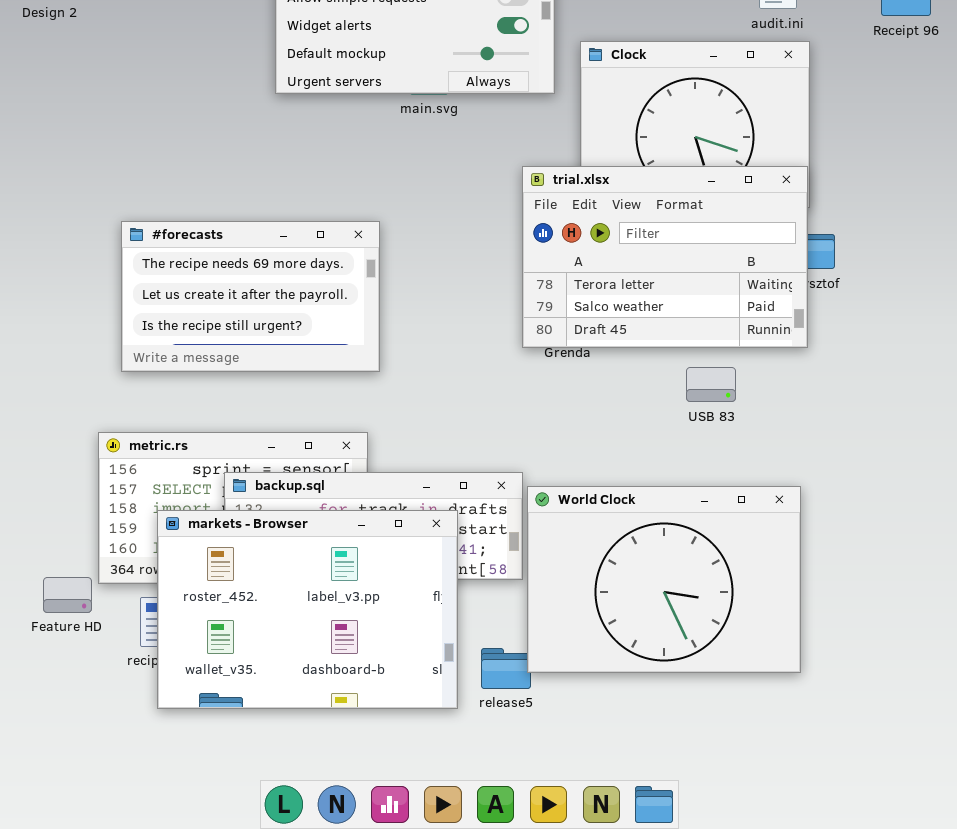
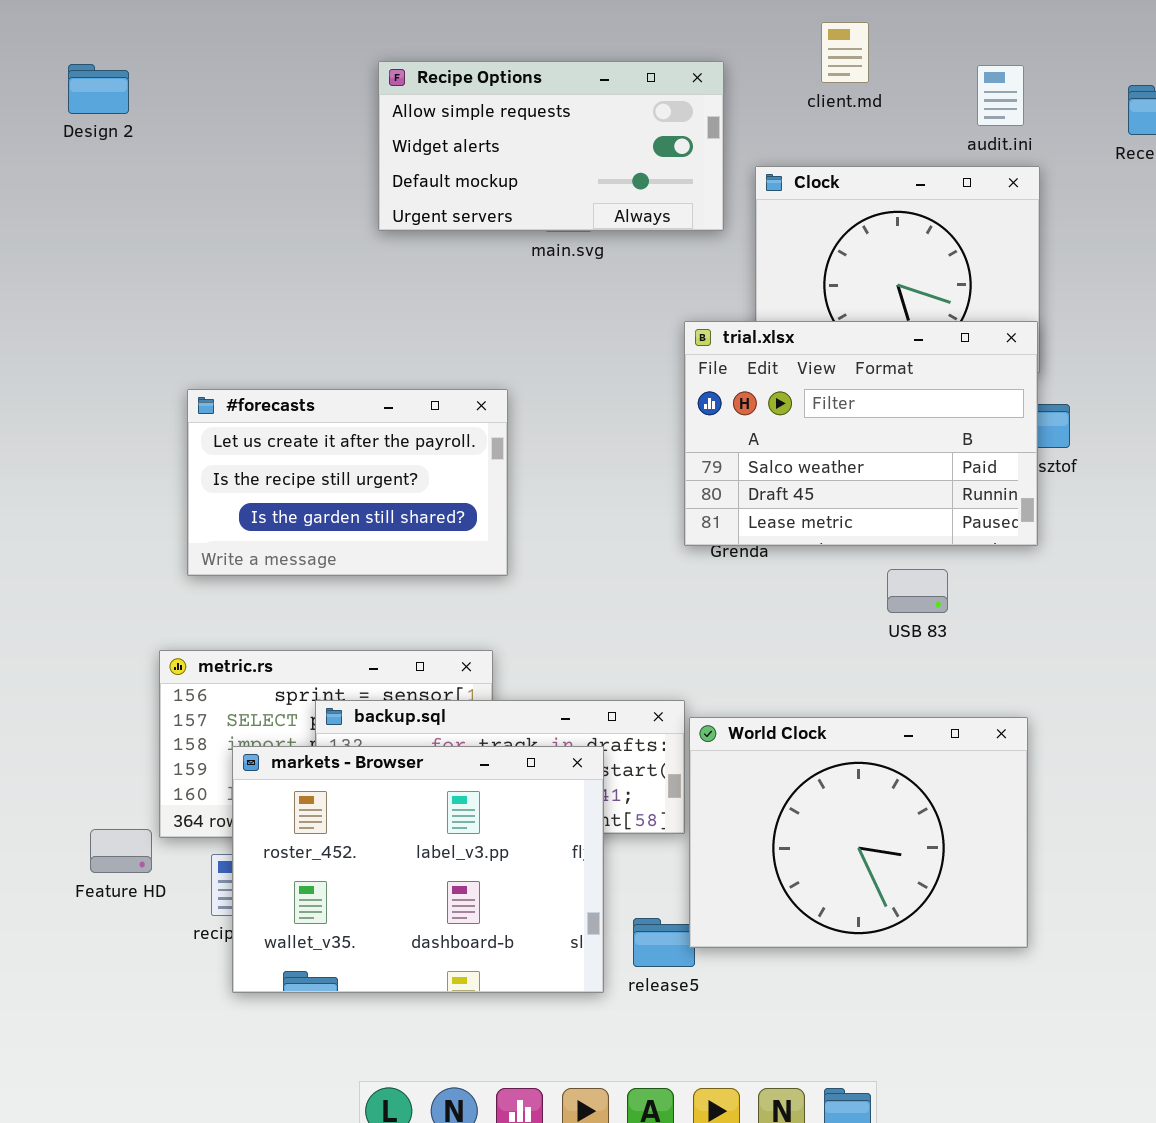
trial.xlsx: [522,166,808,348] -> [684,321,1038,546], scrolled down 1 row
#forecasts: [121,221,380,372] -> [187,389,508,576], scrolled down 1 row

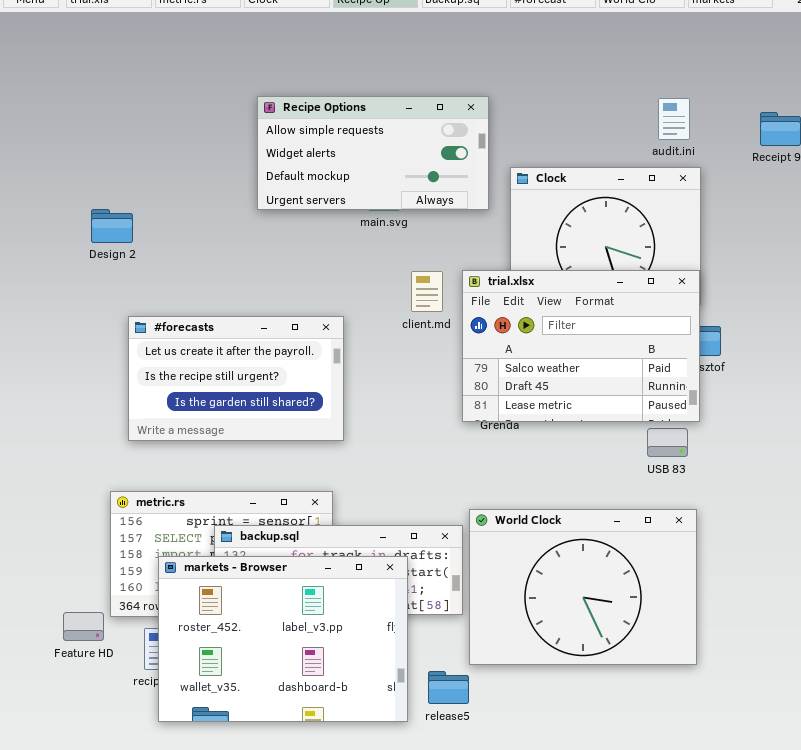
client.md: [821,22,869,83] -> [411,271,443,312], moved
Design 2: [68,64,129,114] -> [91,209,133,243], moved
USB 83: [887,569,948,613] -> [647,428,688,457], moved
World Clock: [689,717,1028,948] -> [469,509,697,665], moved

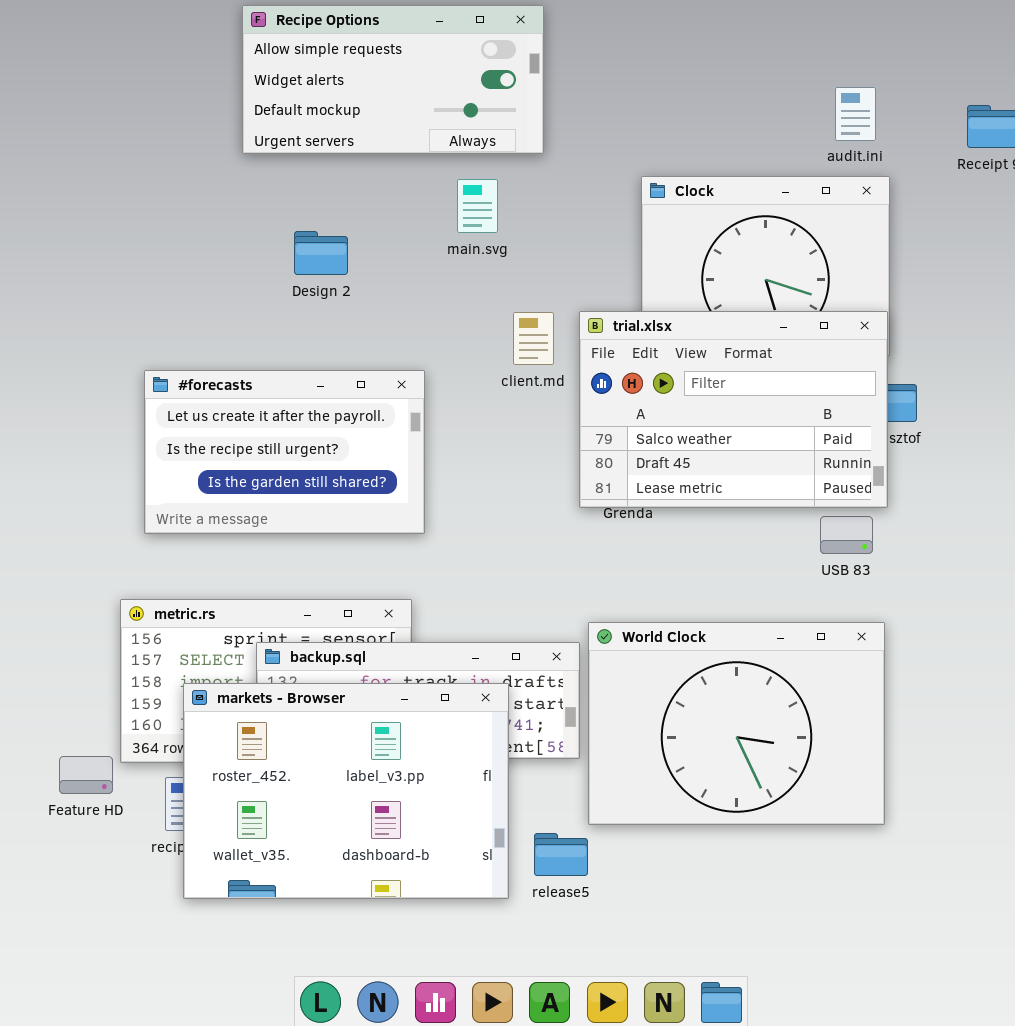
Recipe Options: [257,96,489,210] -> [242,5,544,154], moved
Design 2: [91,209,133,243] -> [294,231,348,275], moved

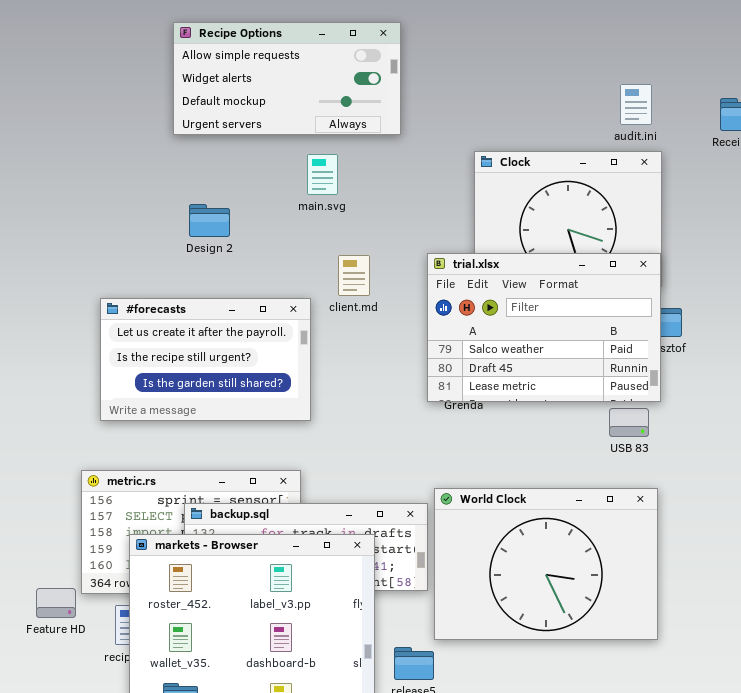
main.svg: [457,179,498,233] -> [307,154,338,195], moved
Design 2: [294,231,348,275] -> [189,204,230,237], moved
client.md: [513,312,554,365] -> [338,255,370,296], moved

